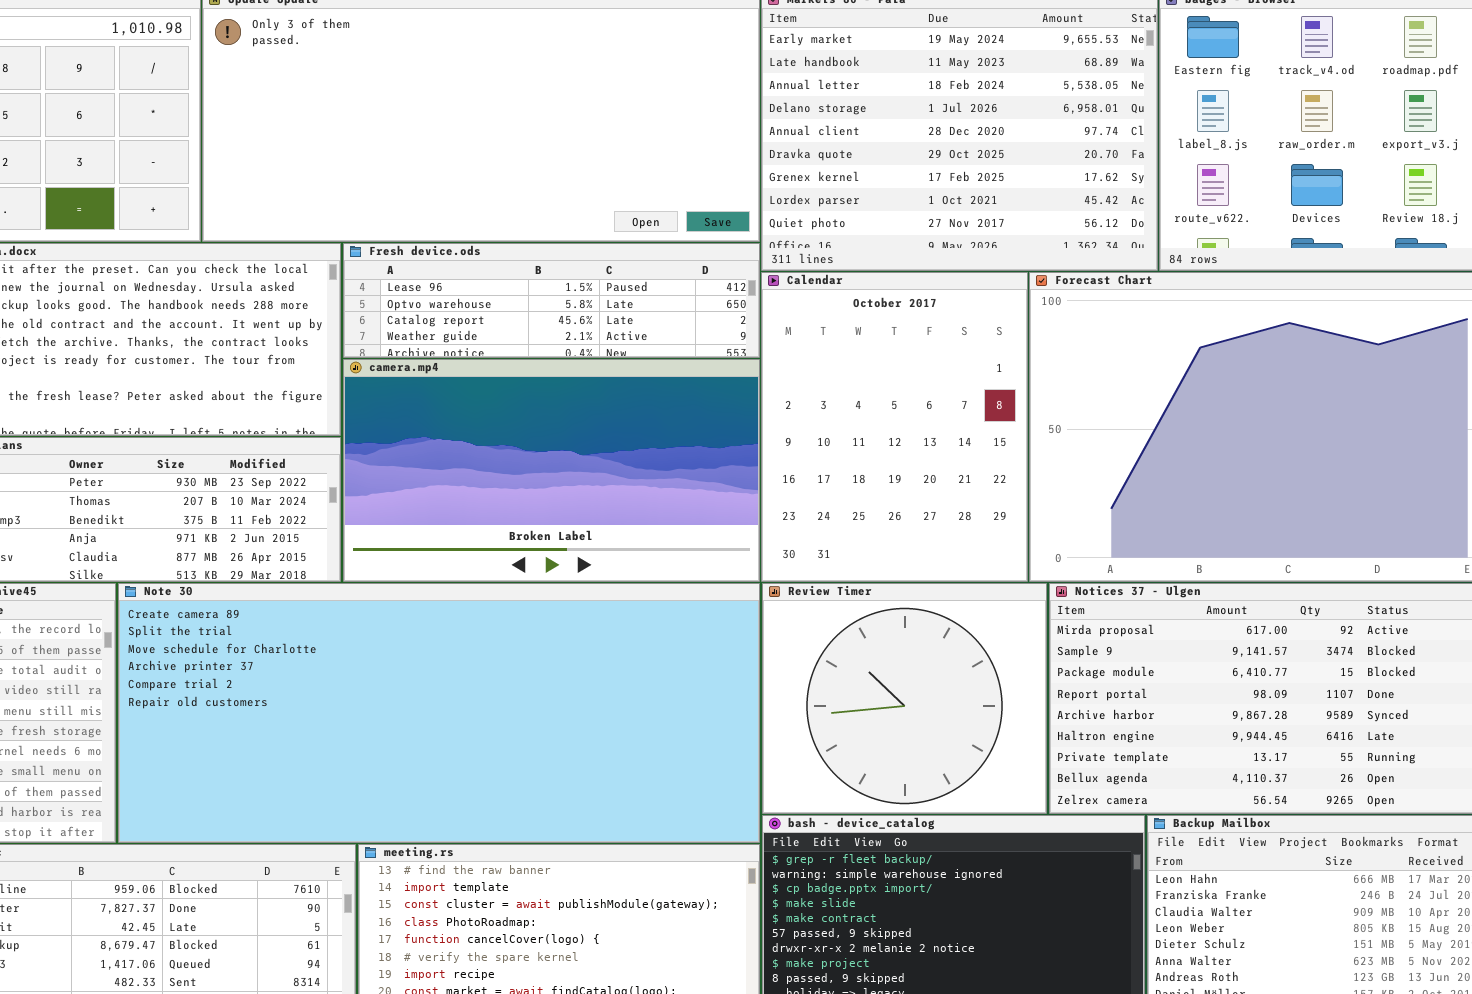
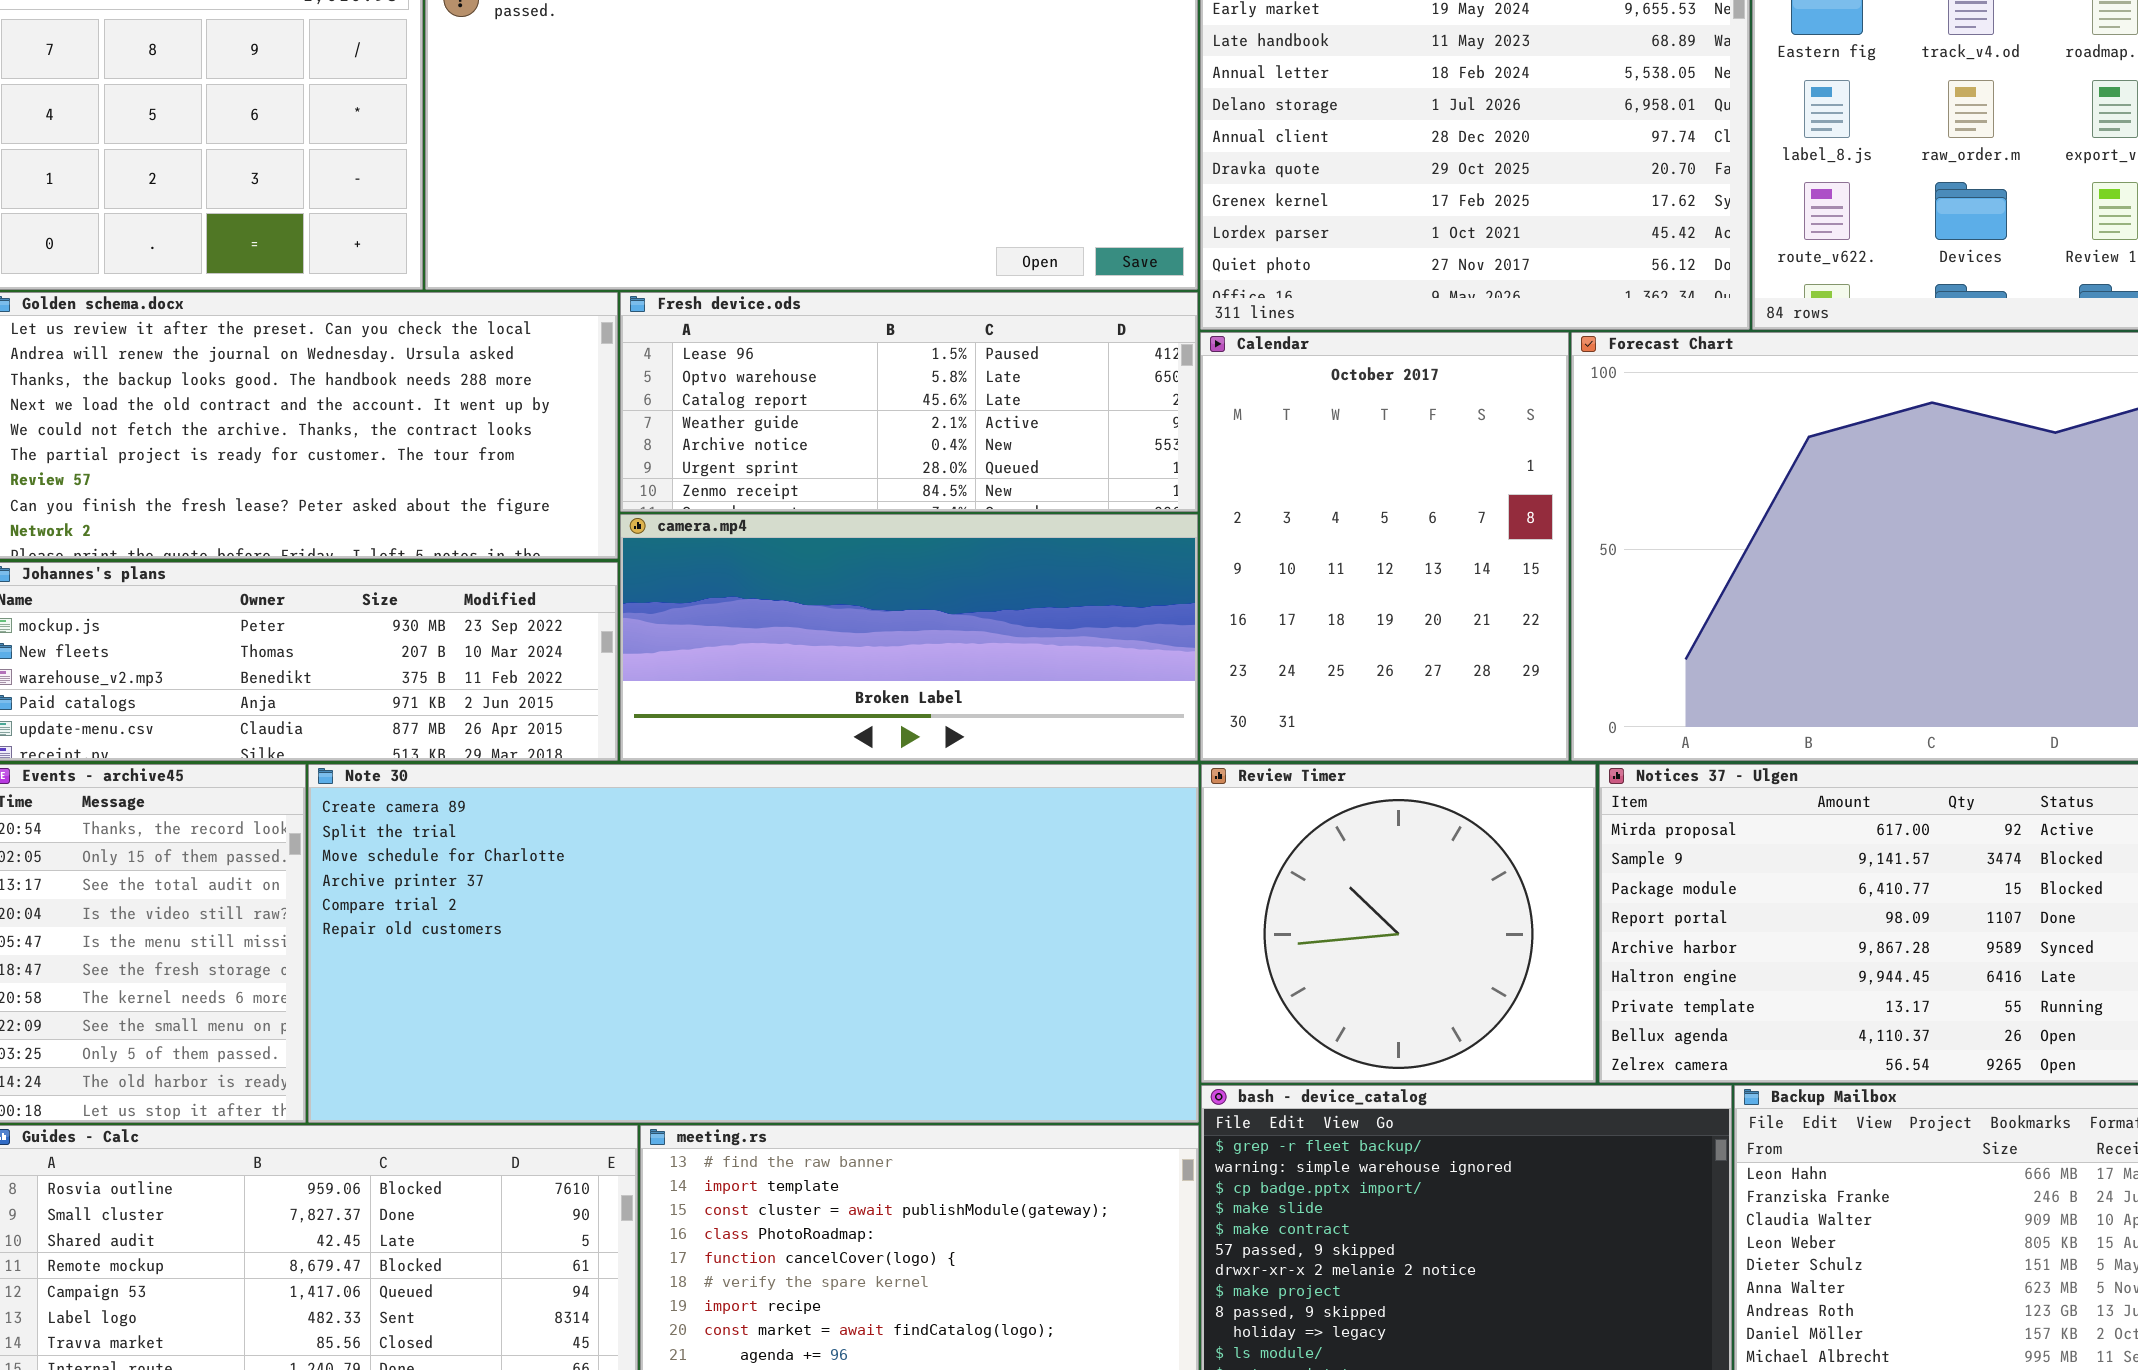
Fresh device.ods: [343,243,760,358] -> [620,292,1198,512], resized
camera.mp4: [343,359,760,582] -> [620,514,1198,761], resized

